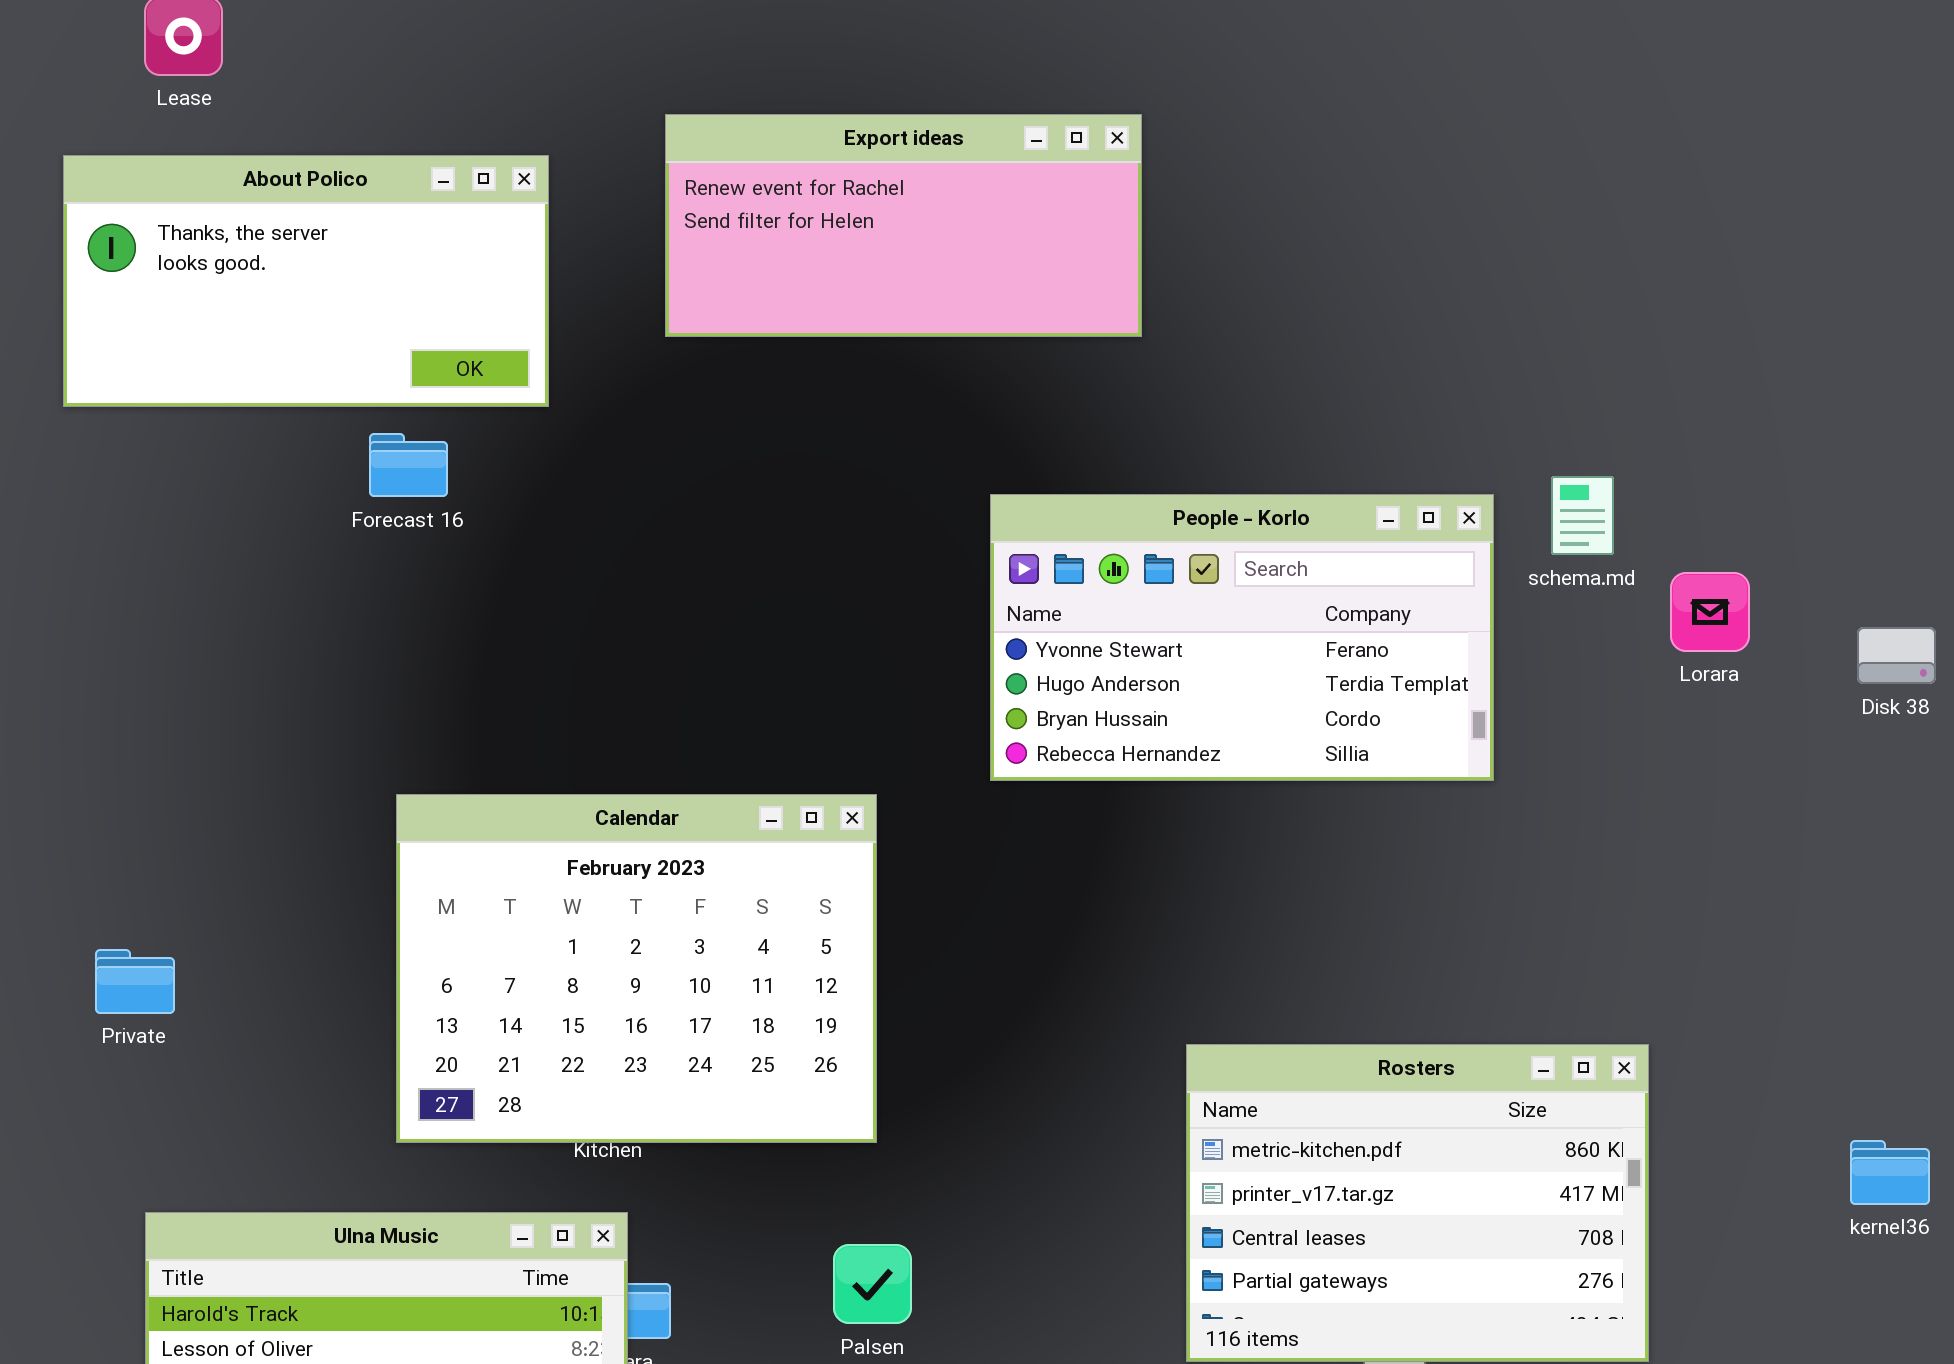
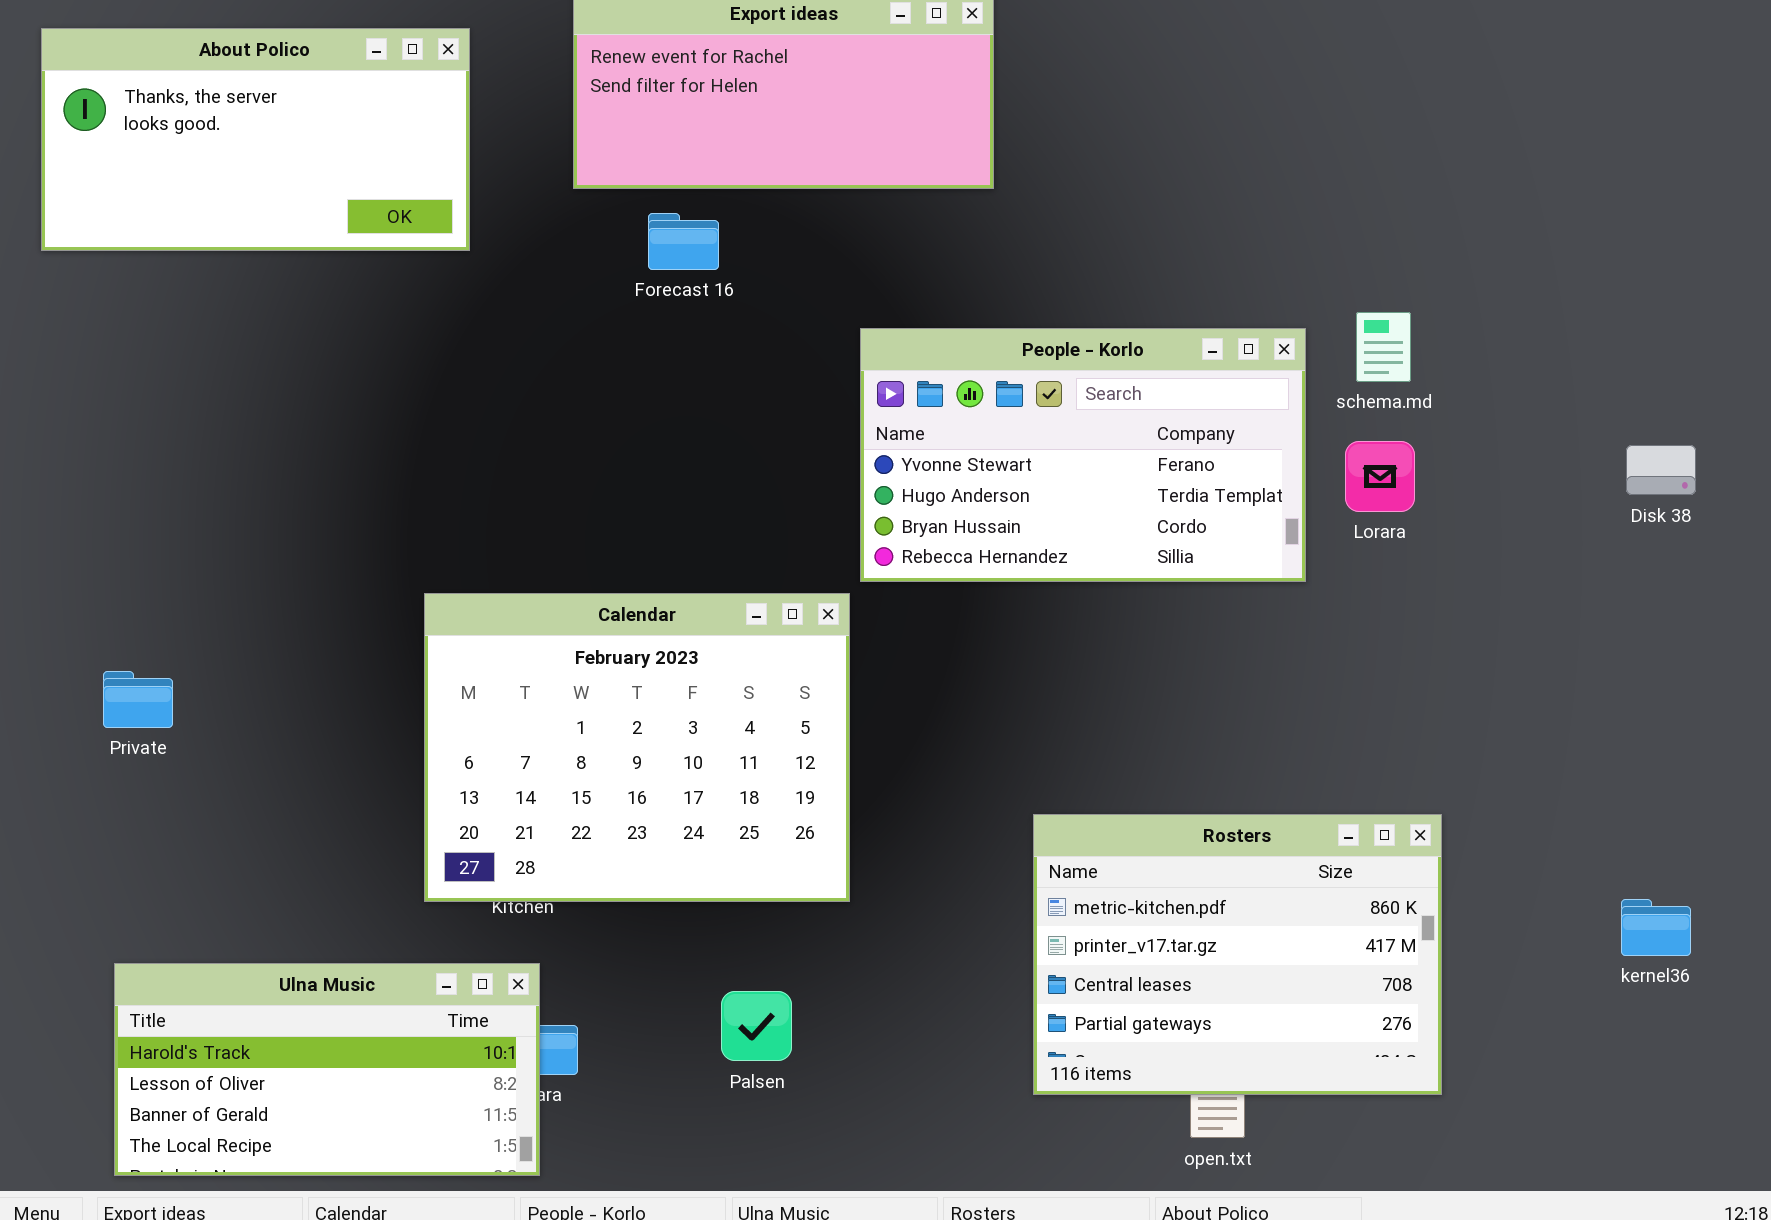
Forecast 16: [369,433,448,497] -> [648,213,719,270], moved
Lorara: [1670,572,1750,652] -> [1345,441,1415,512], moved
Calendar: [396,794,877,1143] -> [424,593,850,902], moved
Private: [95,949,175,1014] -> [103,671,173,728], moved

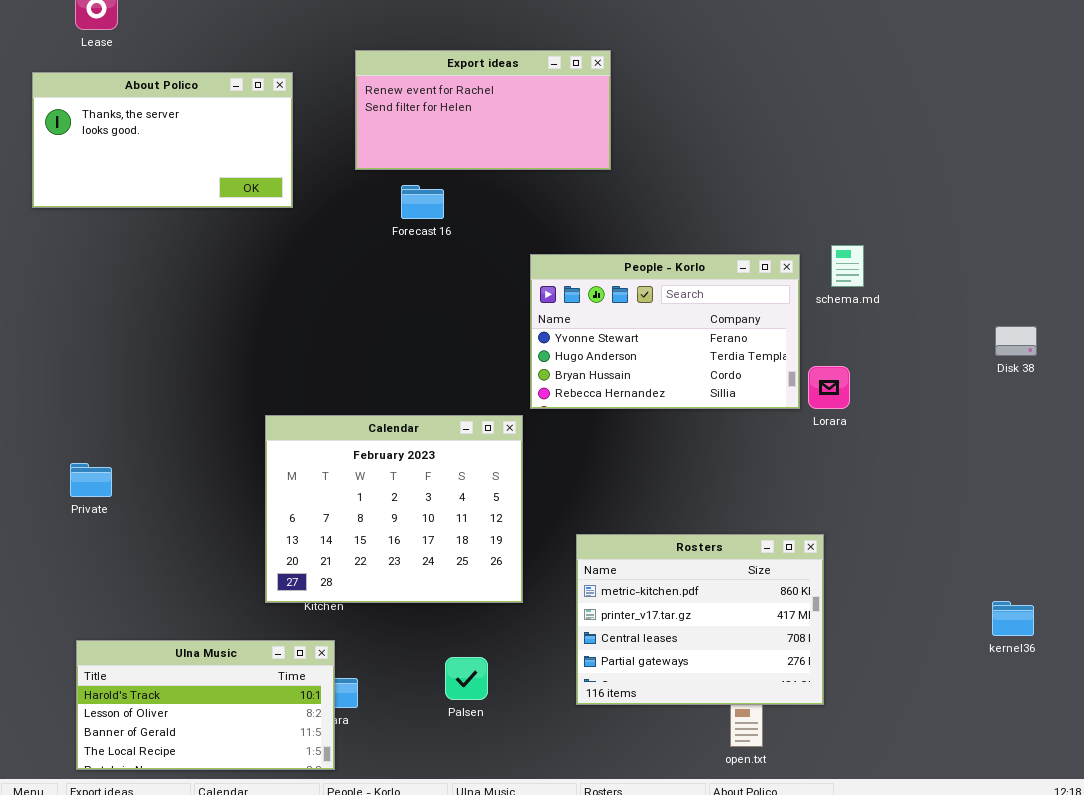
Lorara: [1345,441,1415,512] -> [808,366,850,409], moved
Rosters: [1033,814,1442,1095] -> [576,534,824,705], moved

